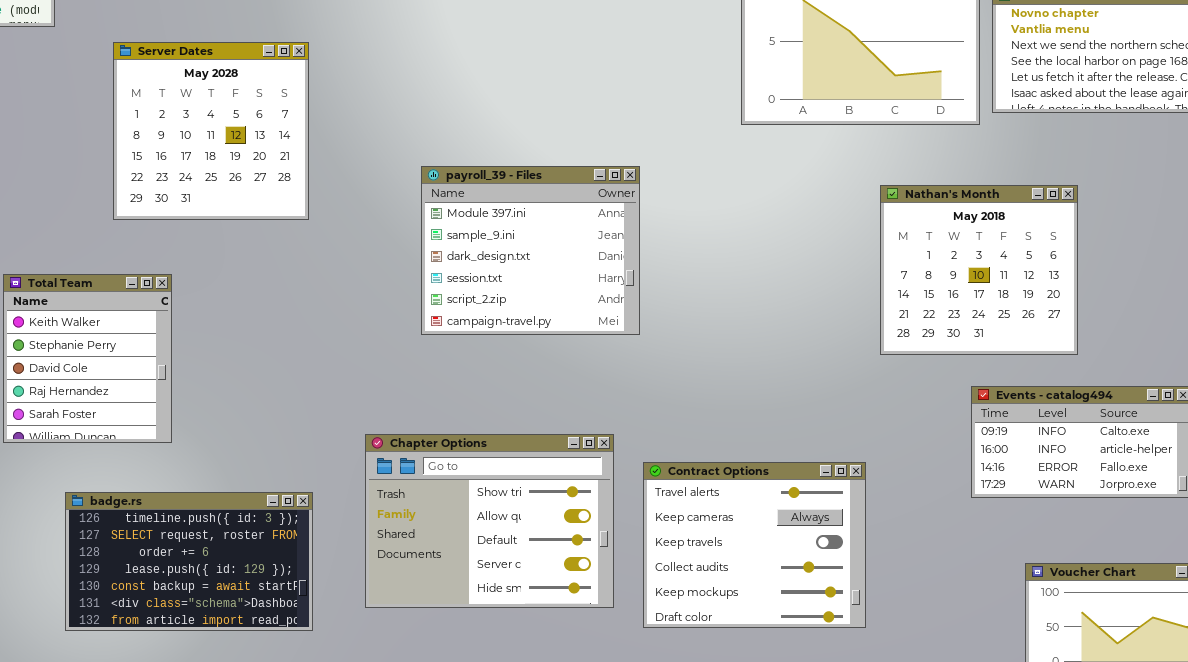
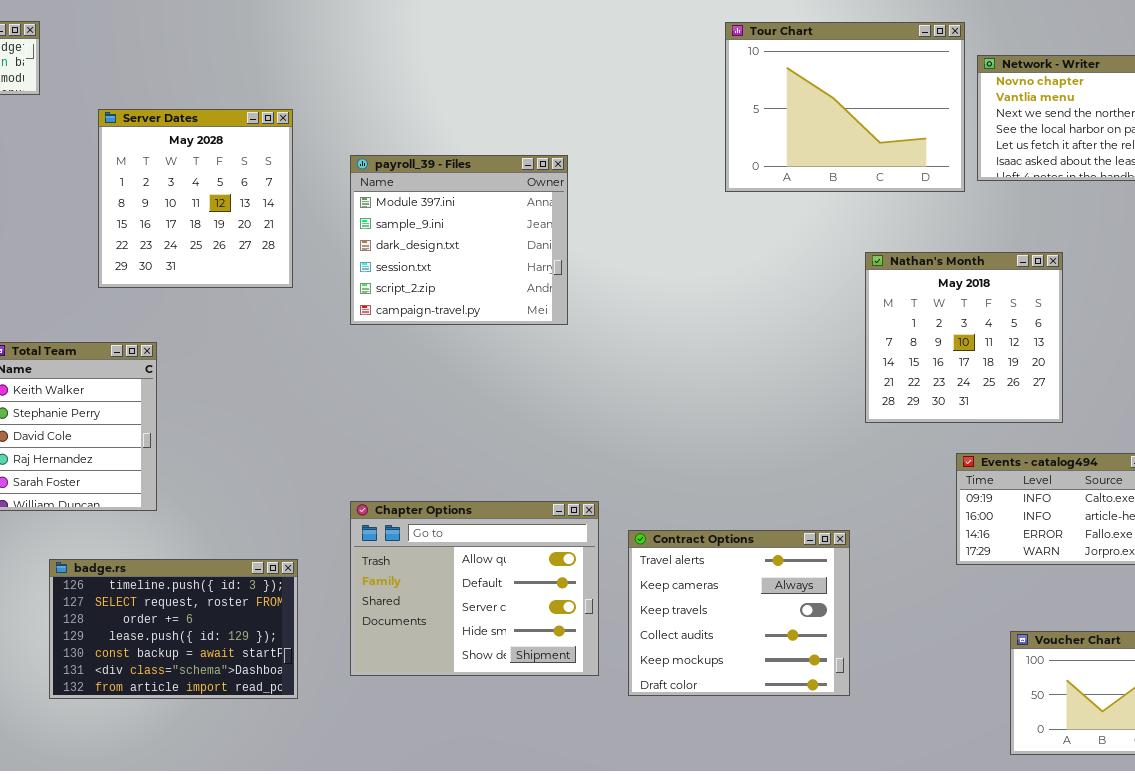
payroll_39 - Files: [421,166,640,335] -> [350,155,568,325], moved
Chapter Options: [365,434,614,608] -> [350,501,599,676], scrolled down 1 row

